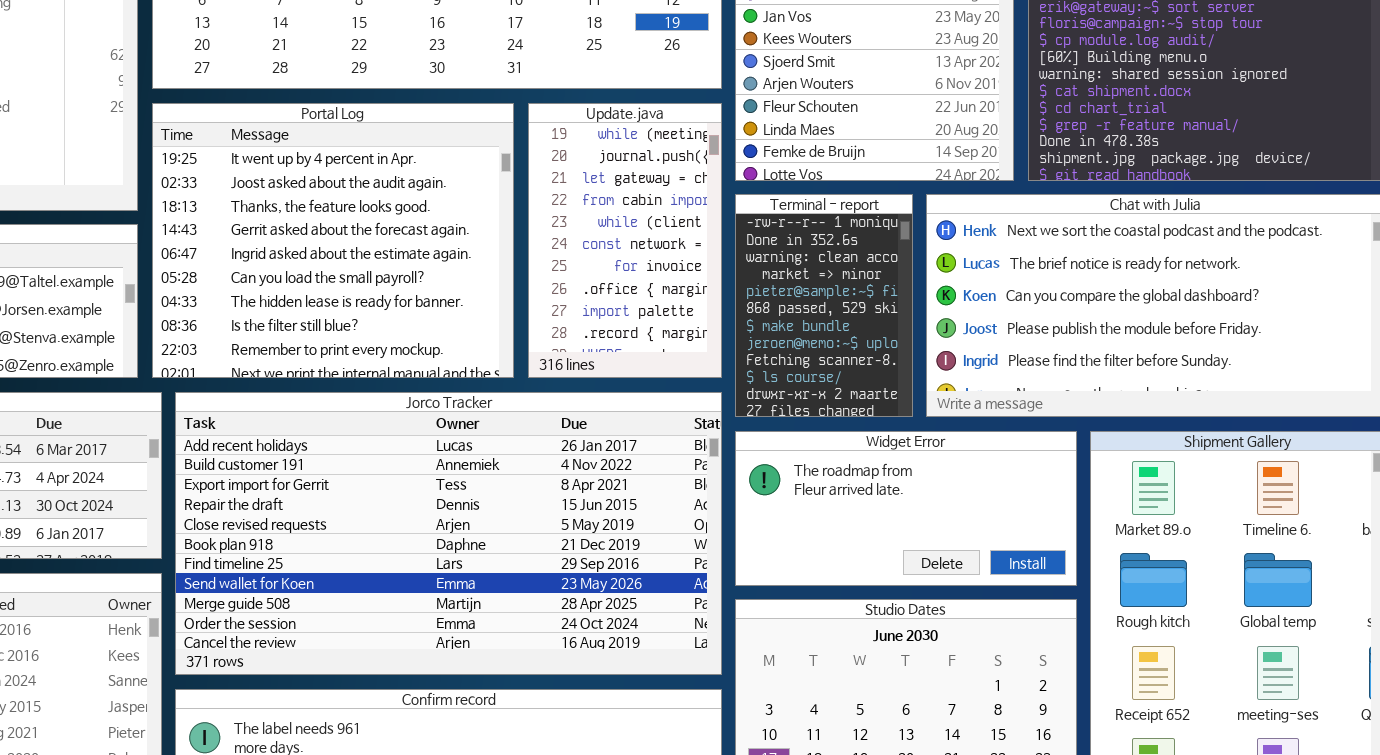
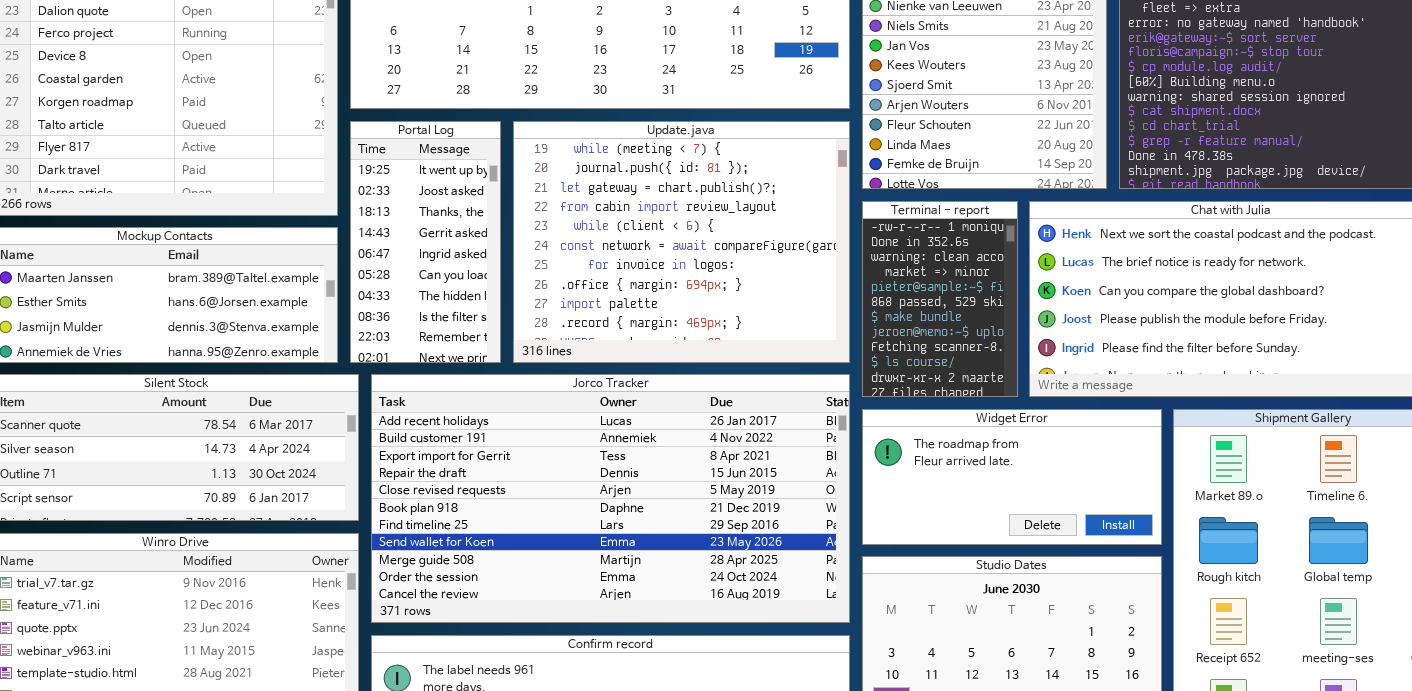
Portal Log: [152,103,514,378] -> [350,121,501,363], resized
Update.java: [528,103,722,378] -> [513,121,850,363], resized

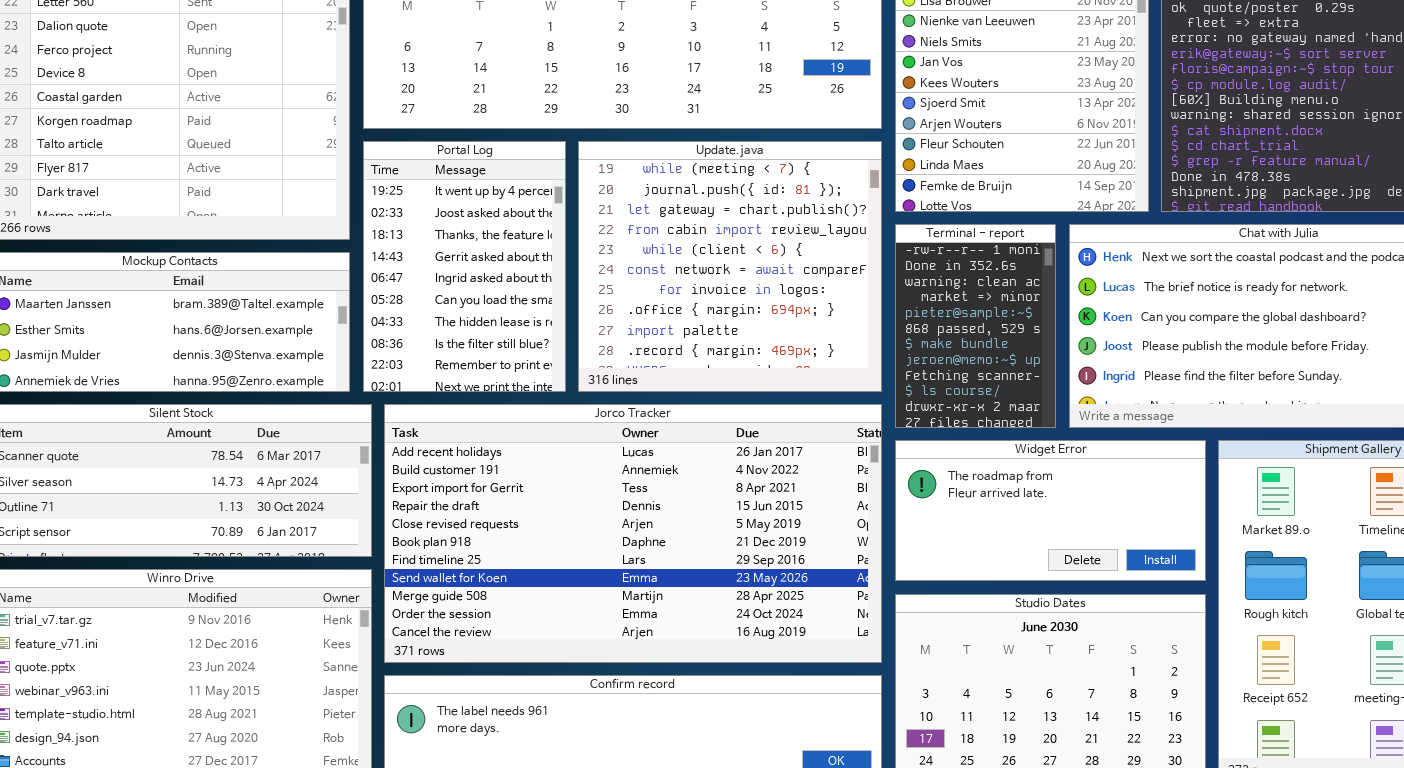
Portal Log: [350,121,501,363] -> [363,141,566,392], resized
Update.java: [513,121,850,363] -> [578,141,882,392], resized

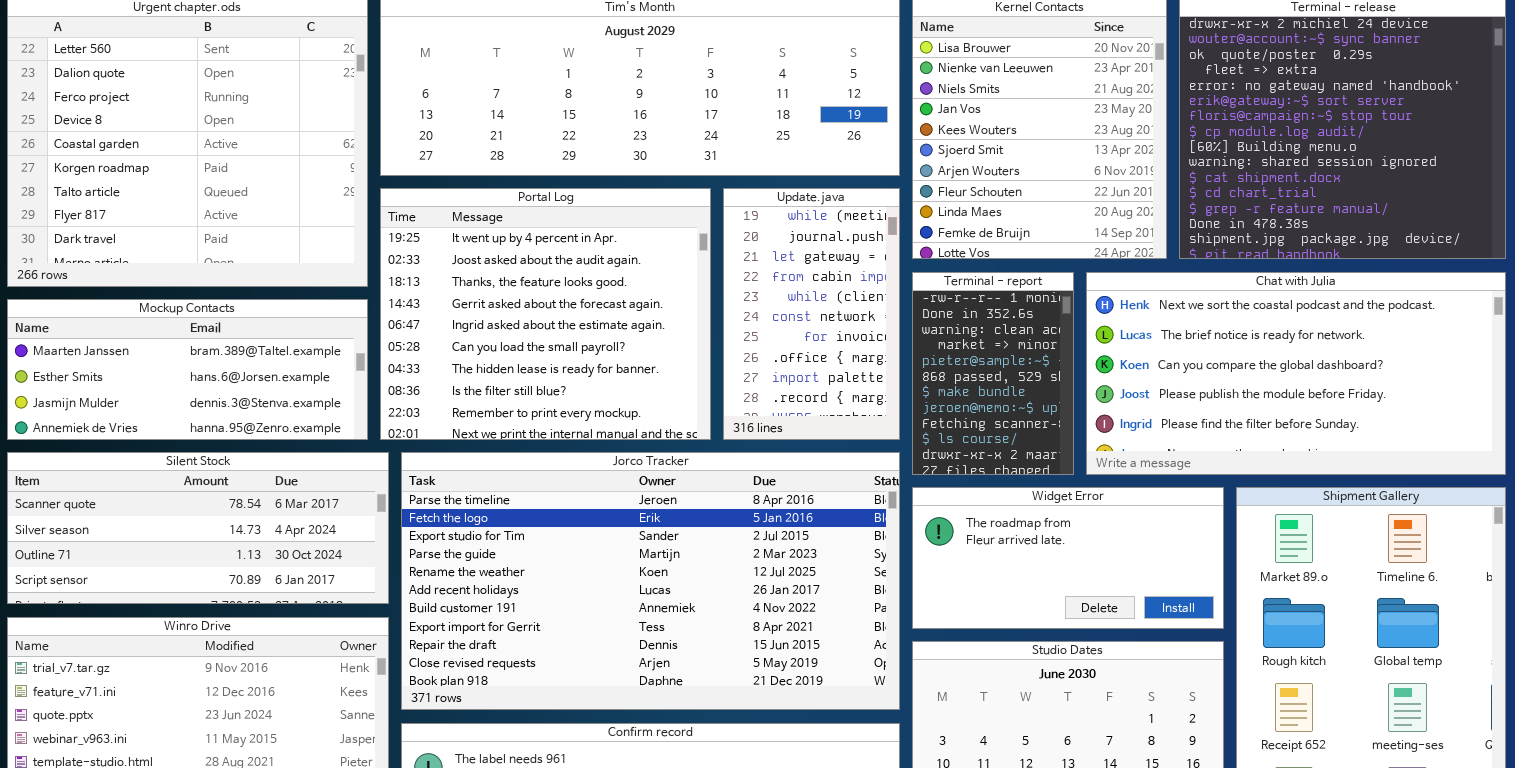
Portal Log: [363,141,566,392] -> [380,188,711,440], resized
Update.java: [578,141,882,392] -> [723,188,900,440], resized
Jorco Tracker: [384,404,882,663] -> [401,452,900,710], scrolled up 5 rows

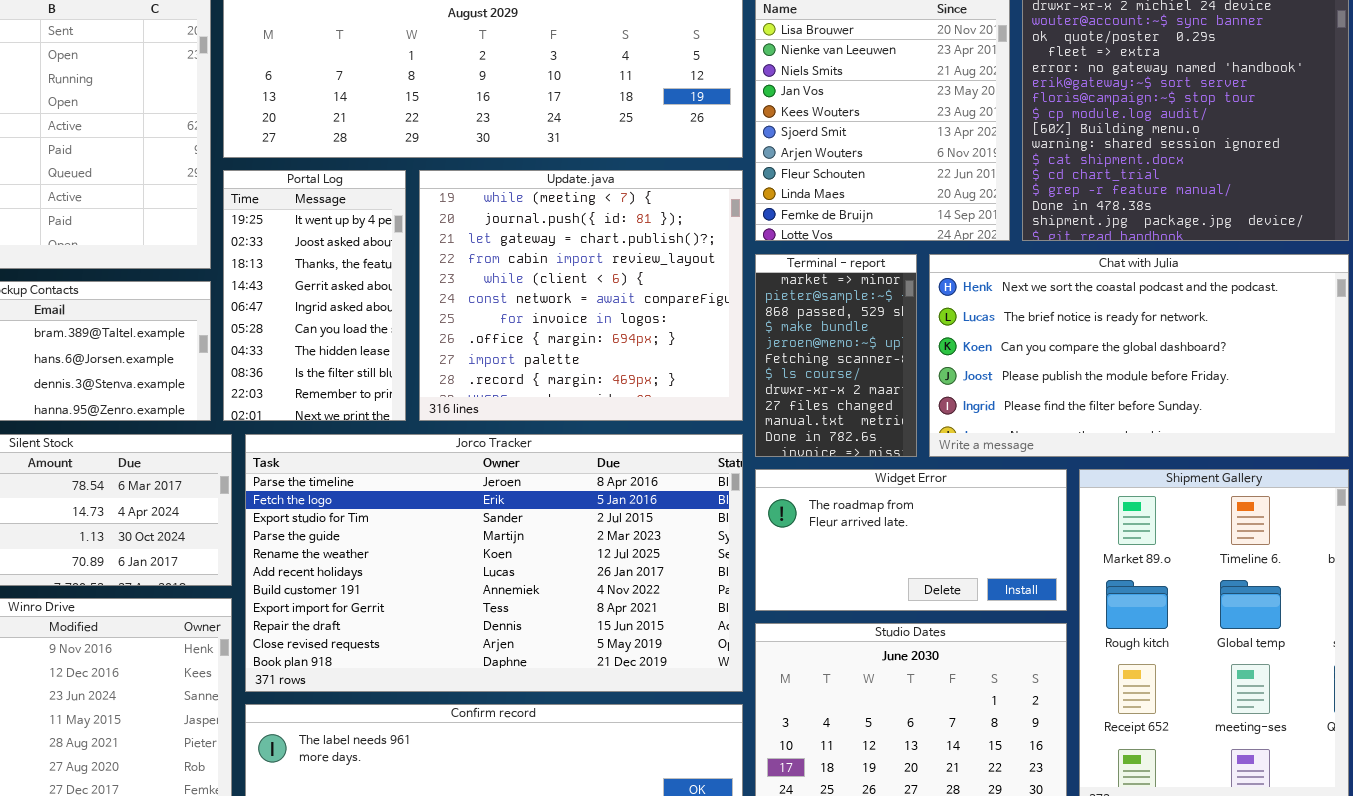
Portal Log: [380,188,711,440] -> [223,170,406,421], resized
Update.java: [723,188,900,440] -> [419,170,743,421], resized
Terminal - report: [912,272,1074,475] -> [755,254,917,457], scrolled down 3 rows

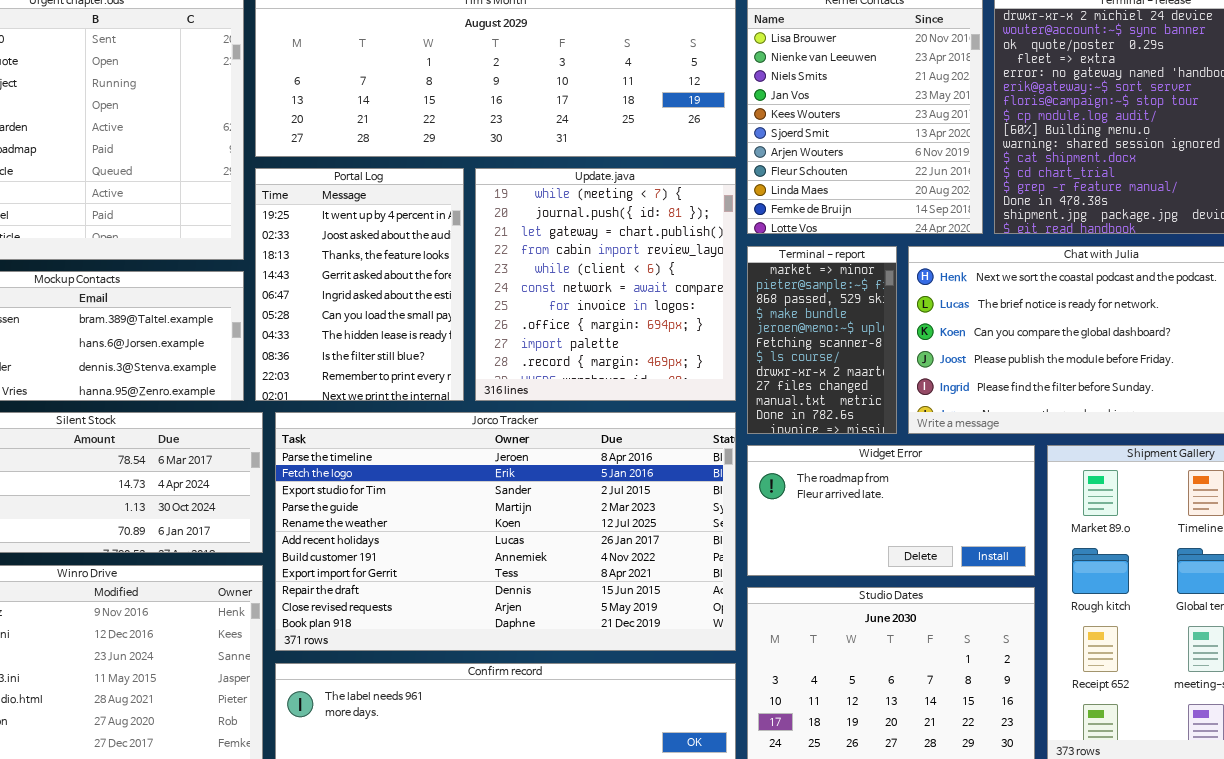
Portal Log: [223,170,406,421] -> [255,168,464,401], resized
Update.java: [419,170,743,421] -> [475,168,736,401], resized

